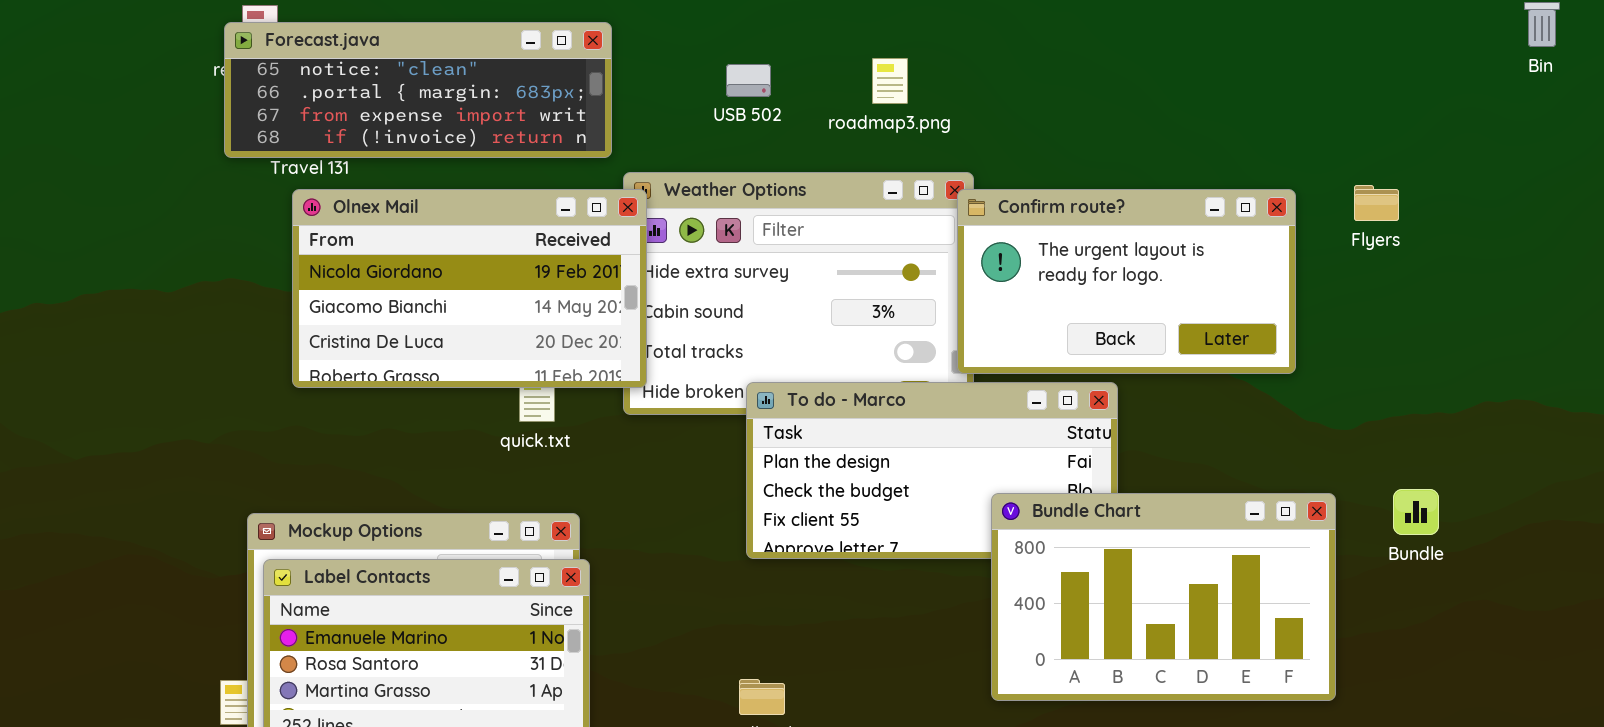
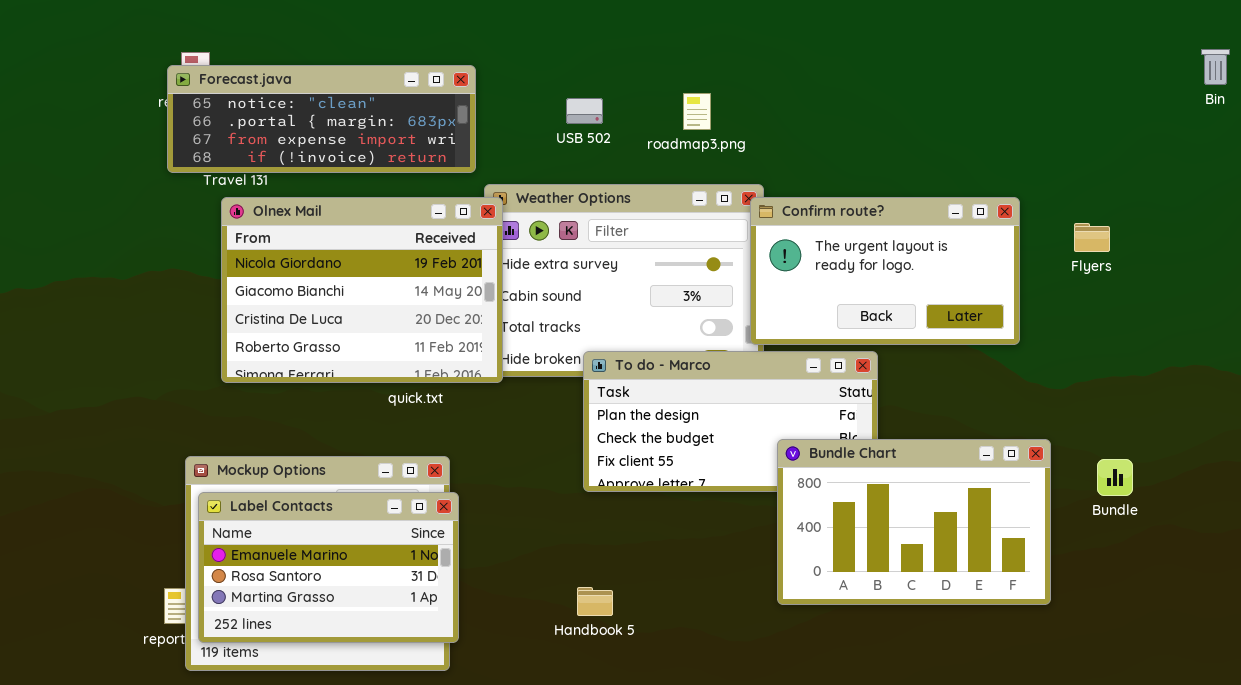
Flyers: [1354,185,1399,221] -> [1074,223,1110,252], moved
Olnex Mail: [292,189,647,388] -> [221,197,503,383], resized
Bundle: [1393,489,1439,535] -> [1097,459,1133,496], moved

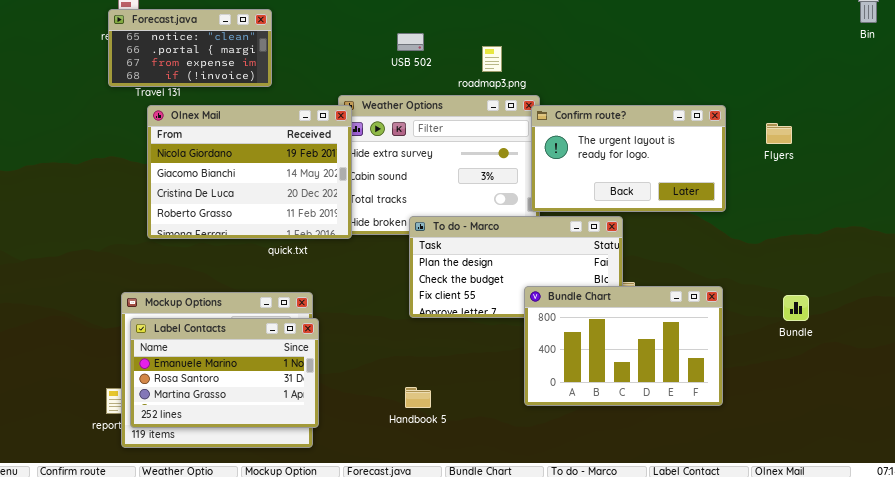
Forecast.java: [167,65,476,173] -> [108,9,272,87], resized
roadmap3.png: [683,93,711,130] -> [482,46,502,72], moved
Bundle Chart: [777,439,1051,605] -> [524,286,723,406], moved

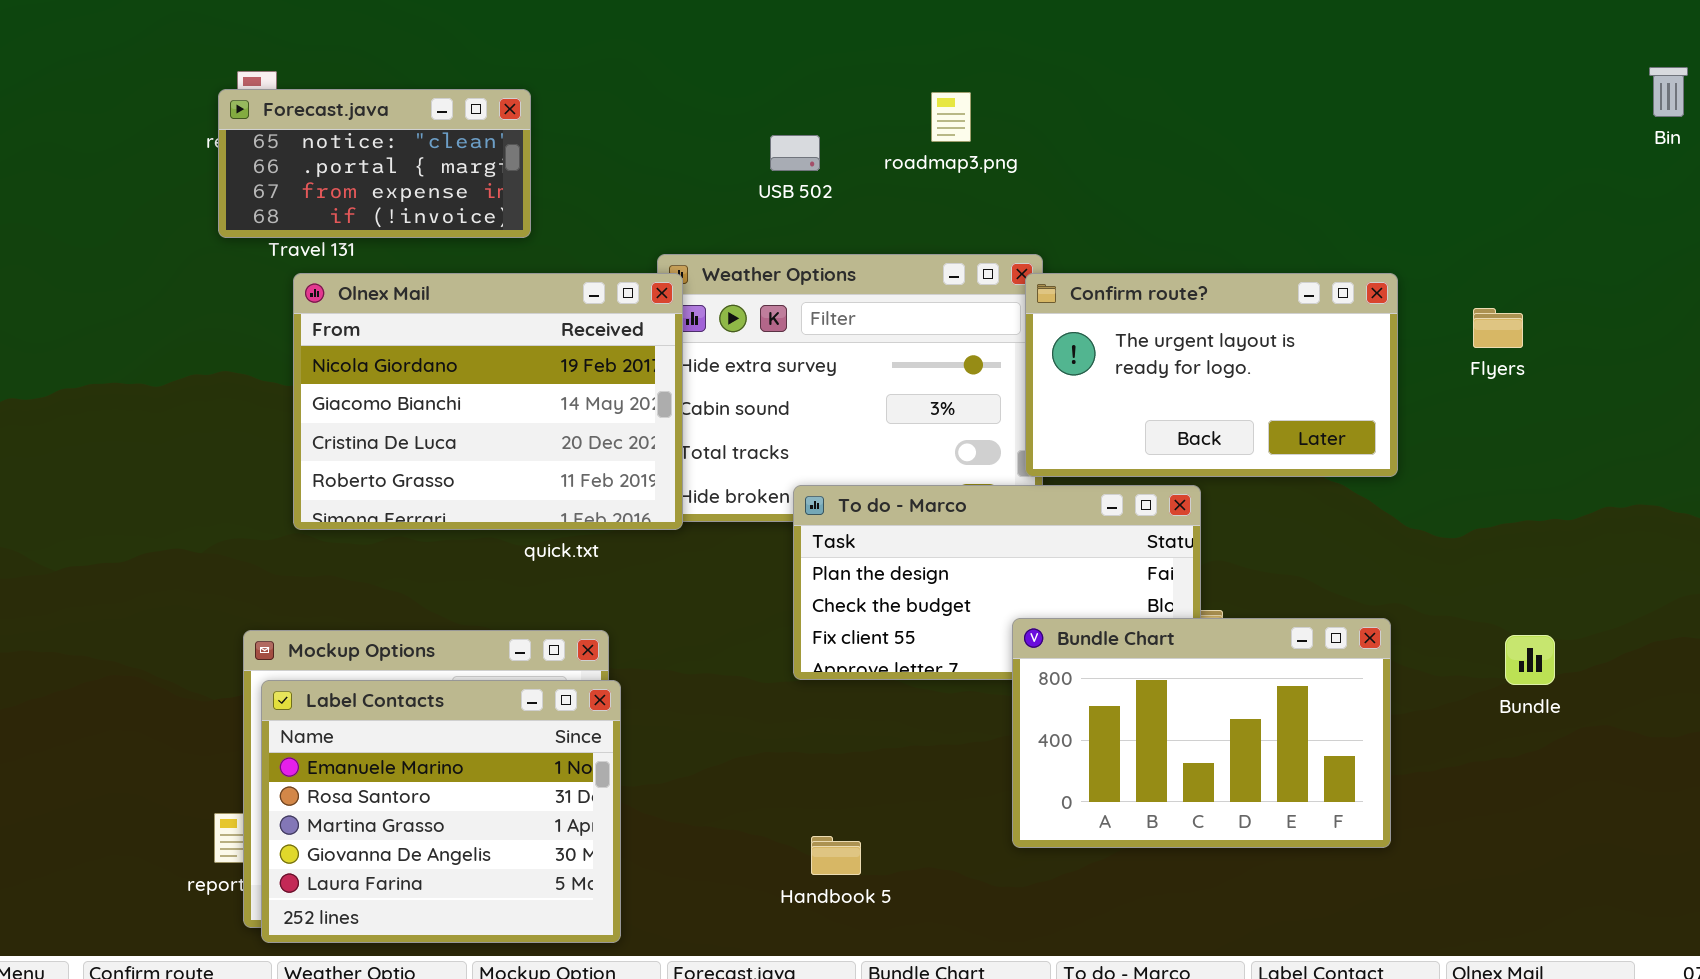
roadmap3.png: [482,46,502,72] -> [931,92,971,142], moved
Label Contacts: [130,318,319,428] -> [261,680,621,943], resized
Handbook 5: [405,387,431,408] -> [811,836,861,875], moved

